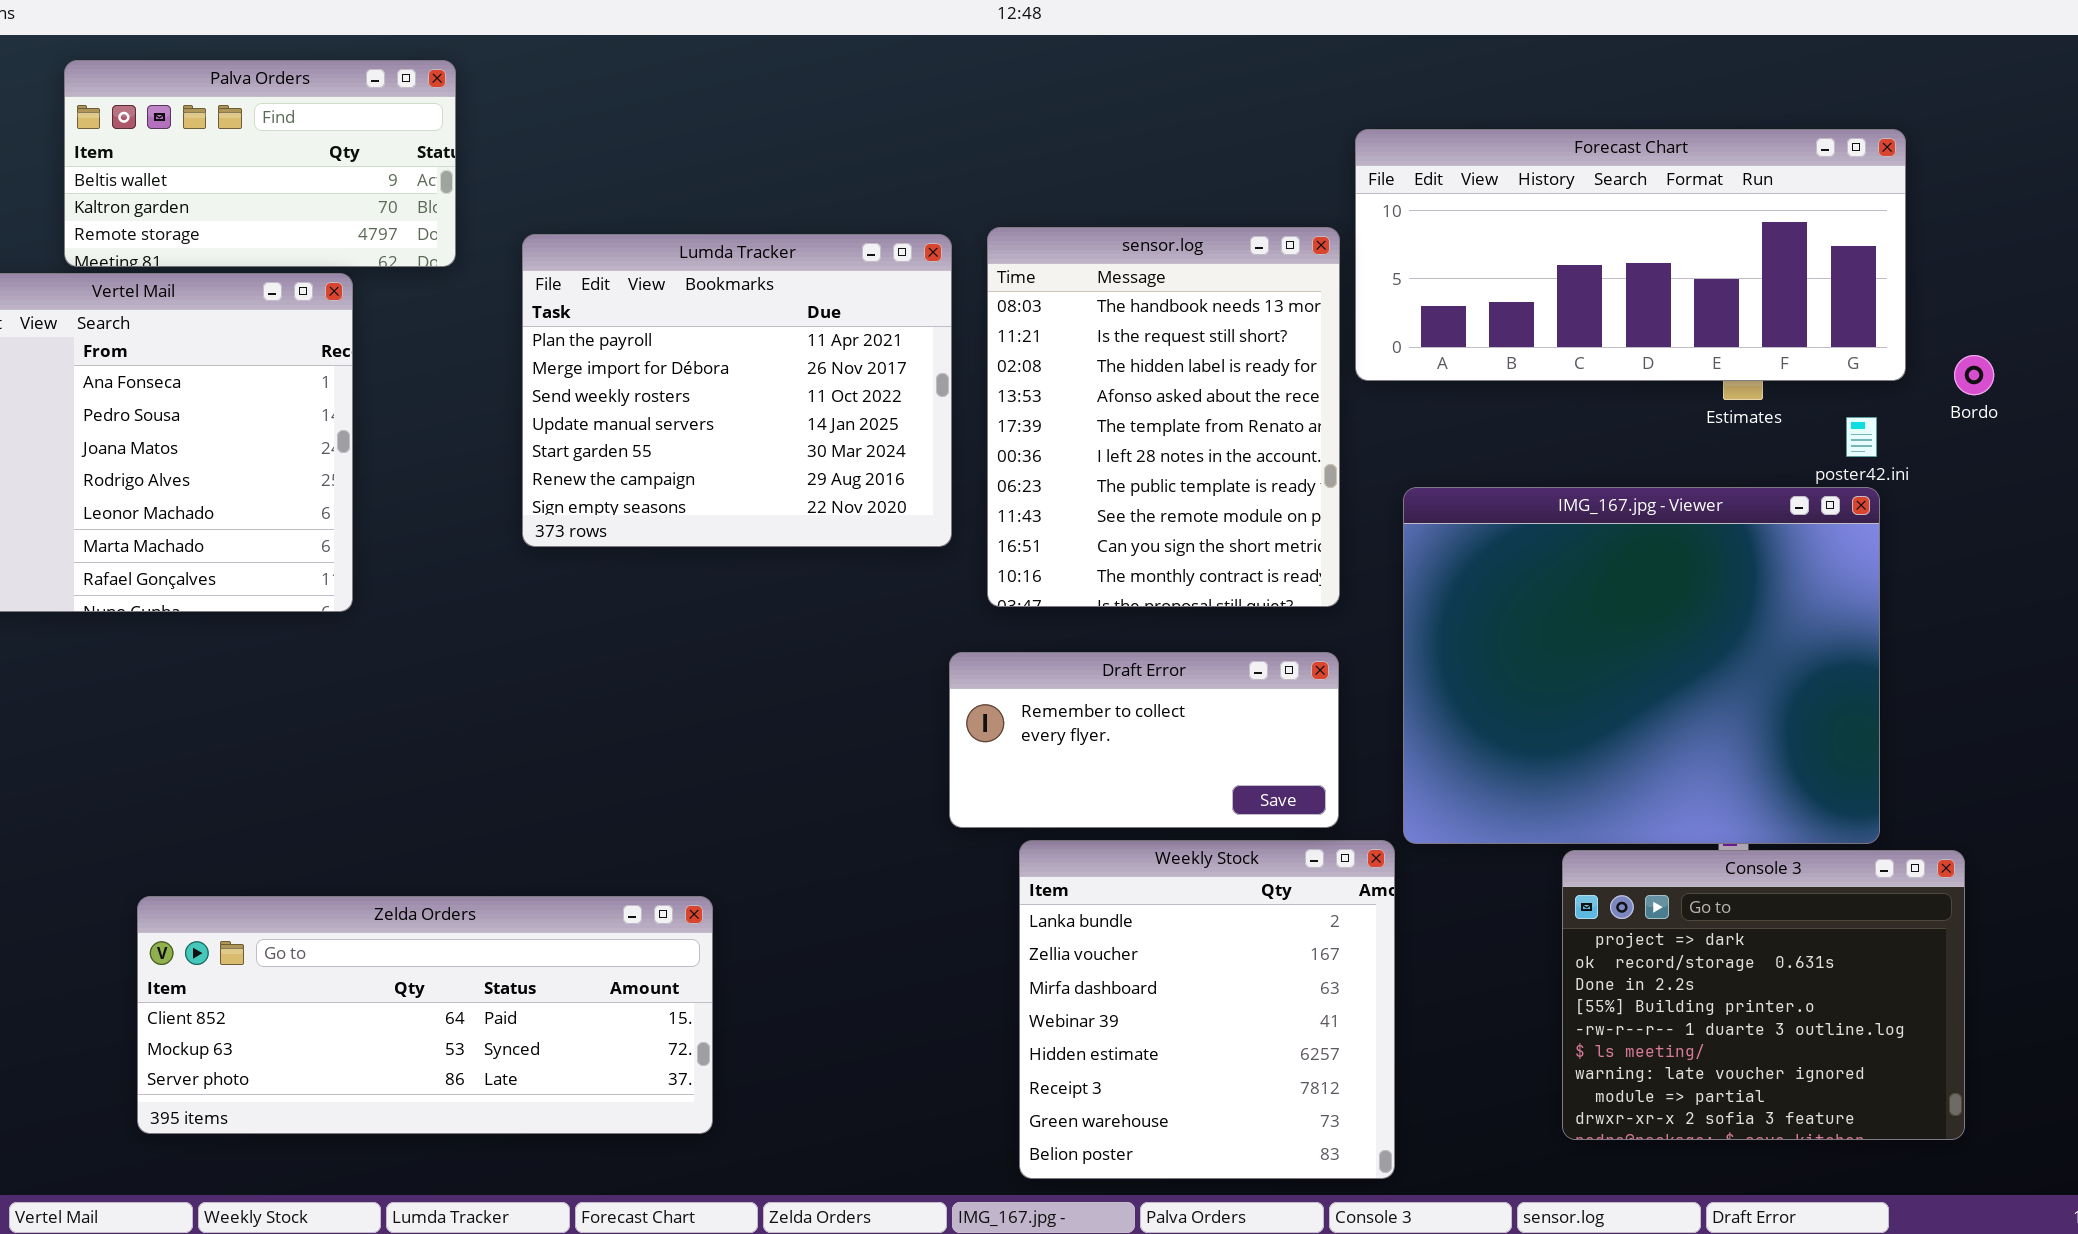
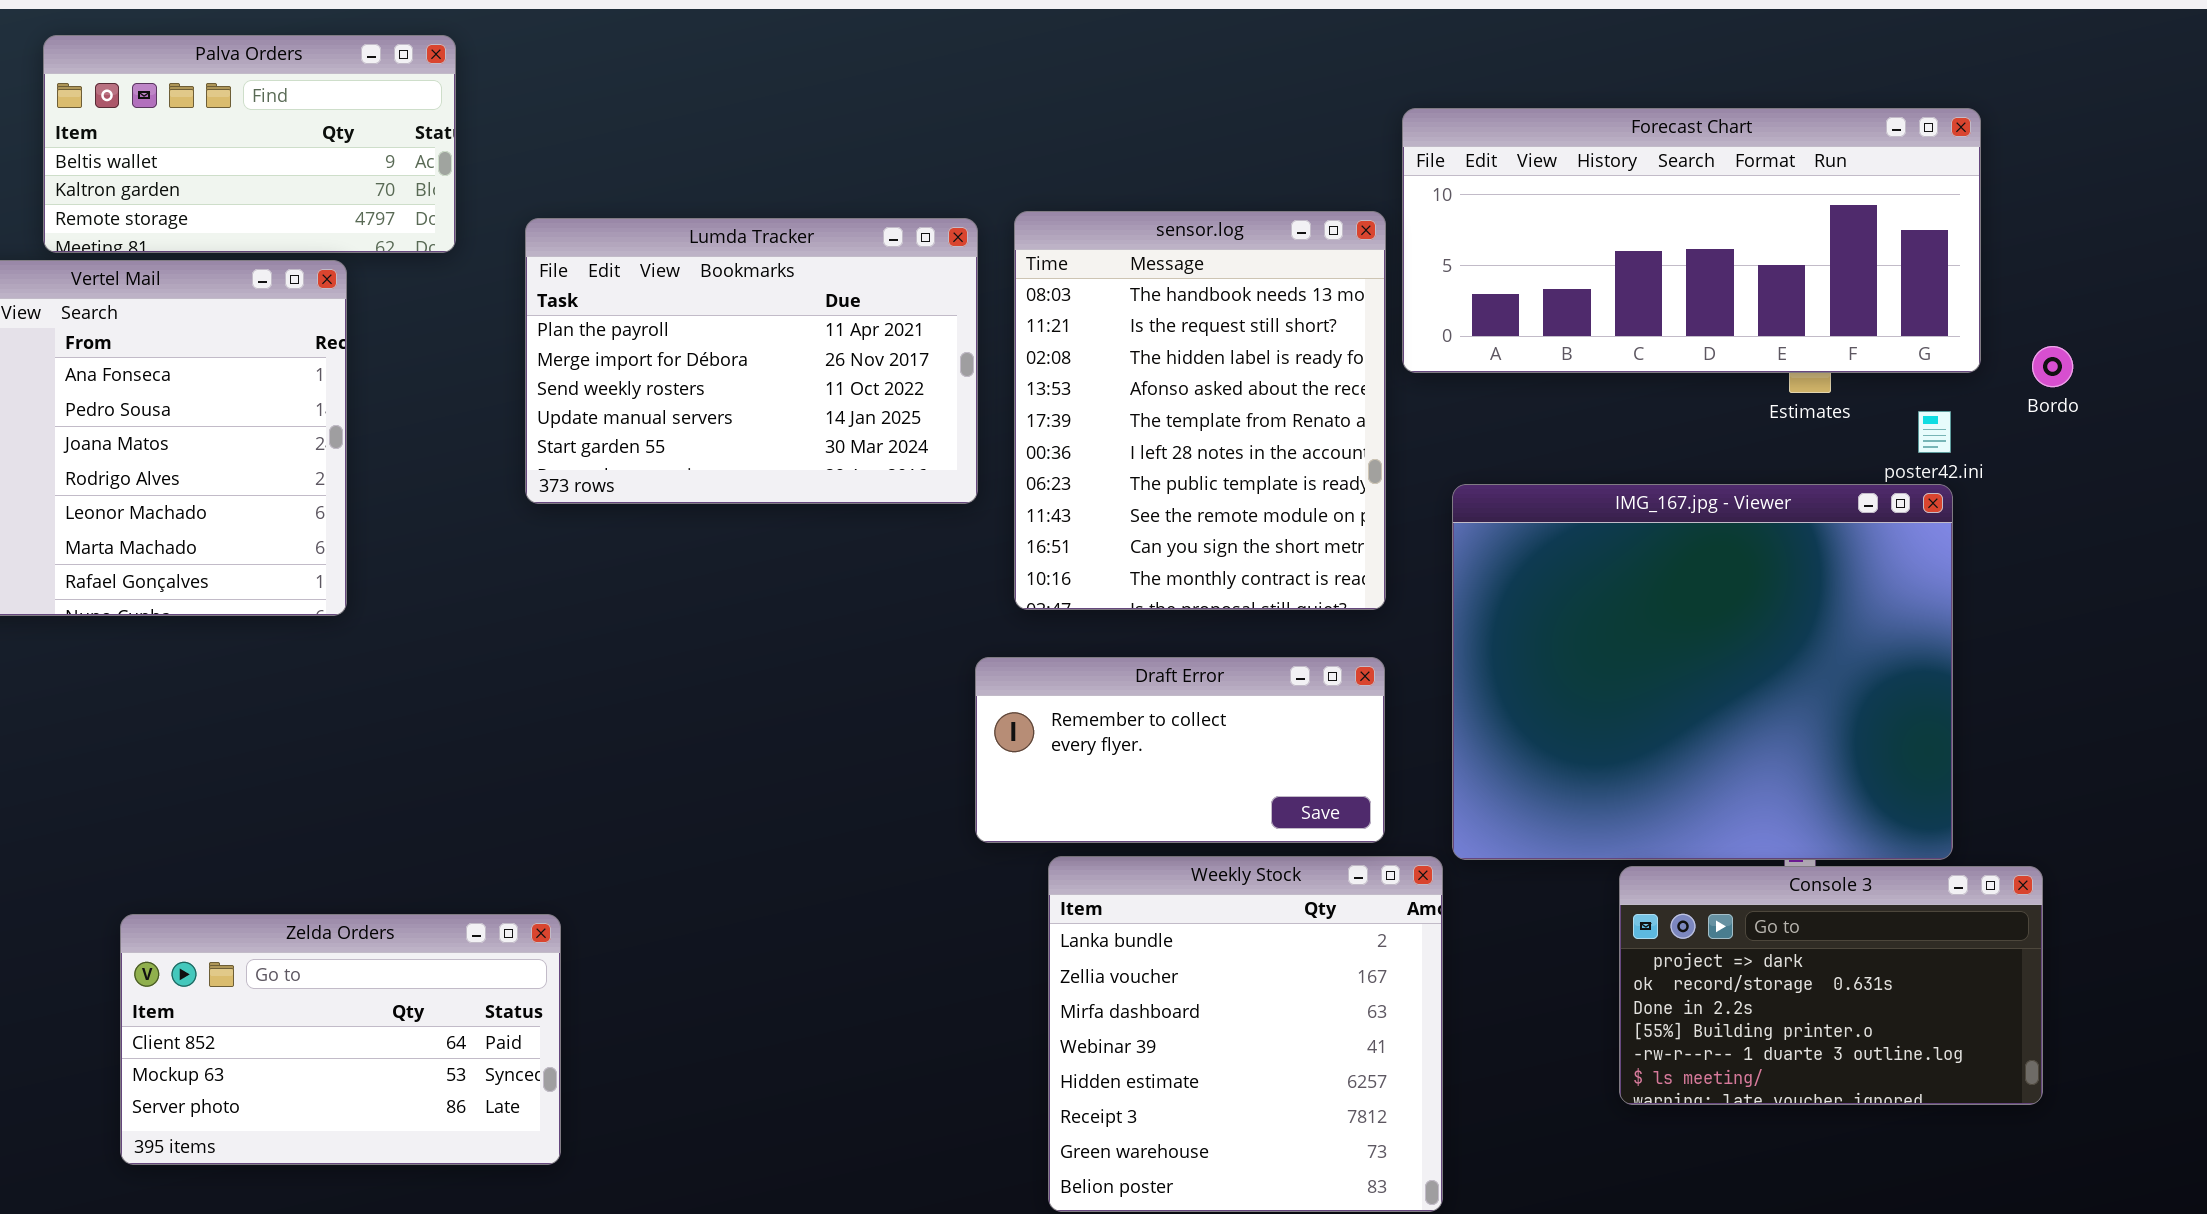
Lumda Tracker: [522,234,952,547] -> [525,218,978,504], resized
Console 3: [1562,850,1965,1140] -> [1619,866,2043,1105], resized
Zelda Orders: [137,896,713,1134] -> [120,914,561,1165], resized

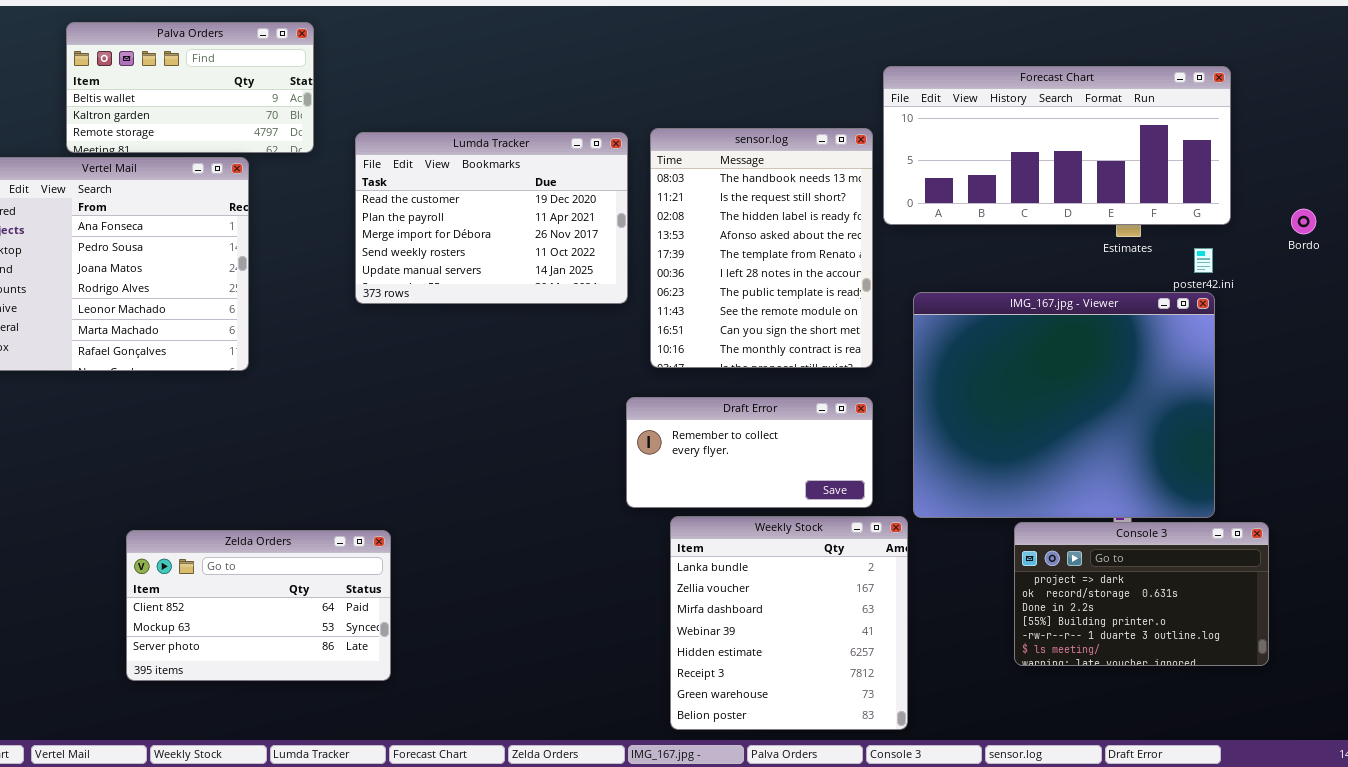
Lumda Tracker: [525,218,978,504] -> [355,132,628,304], scrolled up 1 row
Bordo: [2032,346,2073,387] -> [1291,209,1316,234], moved
Zelda Orders: [120,914,561,1165] -> [126,530,391,681], moved

